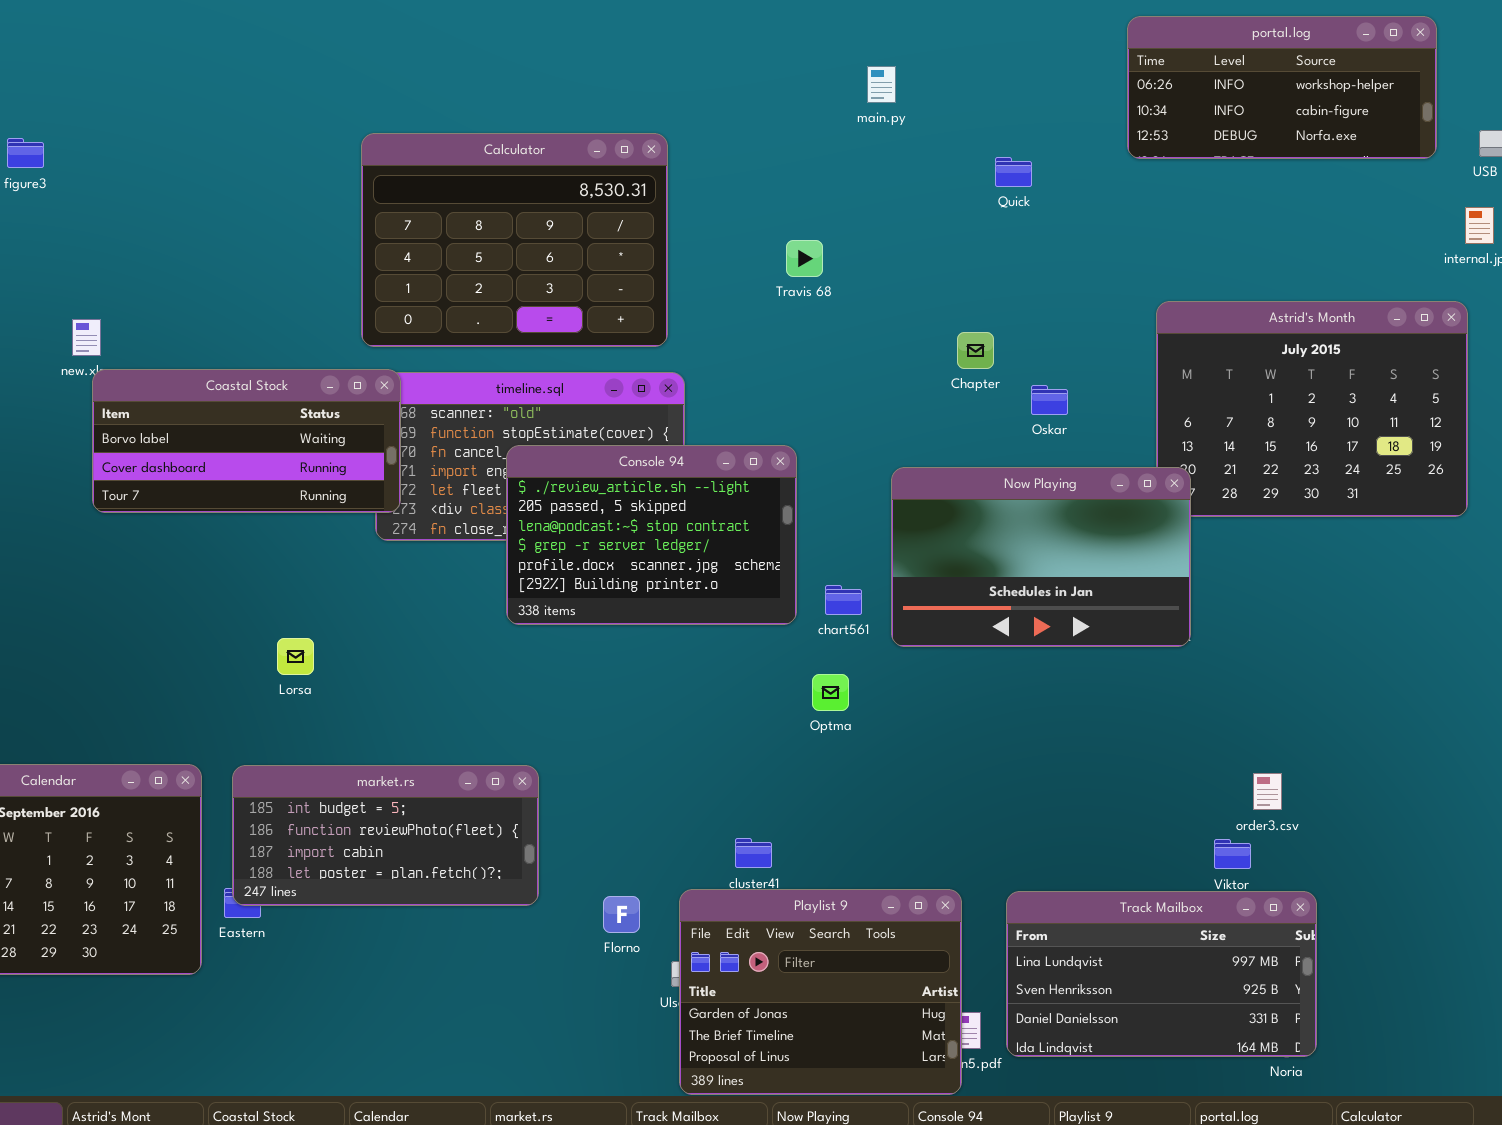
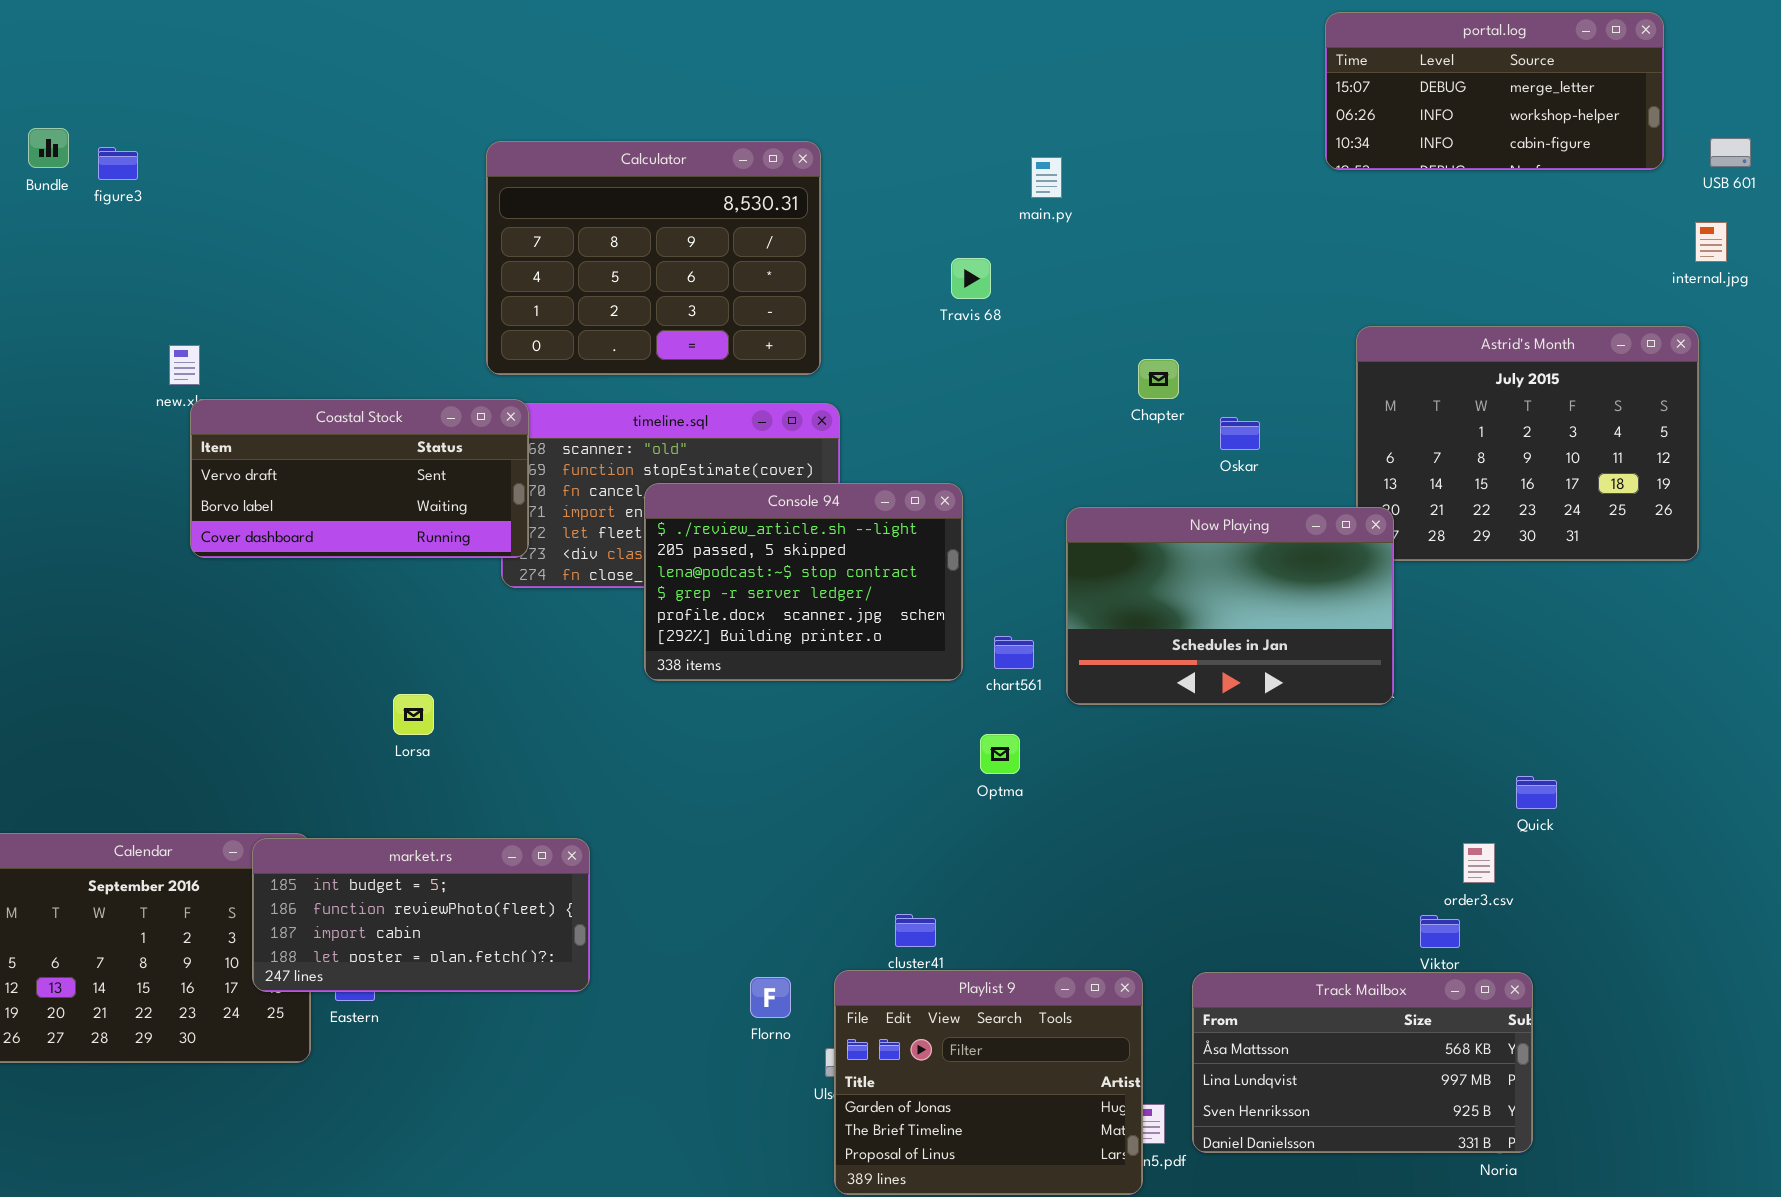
portal.log: [1127,16,1437,159] -> [1325,12,1664,170], scrolled up 1 row
main.py: [867,66,896,103] -> [1031,157,1062,198], moved
Quick: [995,157,1032,187] -> [1516,776,1557,809], moved
Coastal Stock: [92,369,401,513] -> [190,399,529,558], scrolled up 1 row
market.rs: [232,765,539,906] -> [252,838,590,992], moved
Track Mailbox: [1006,891,1317,1057] -> [1192,972,1533,1153], scrolled up 1 row

